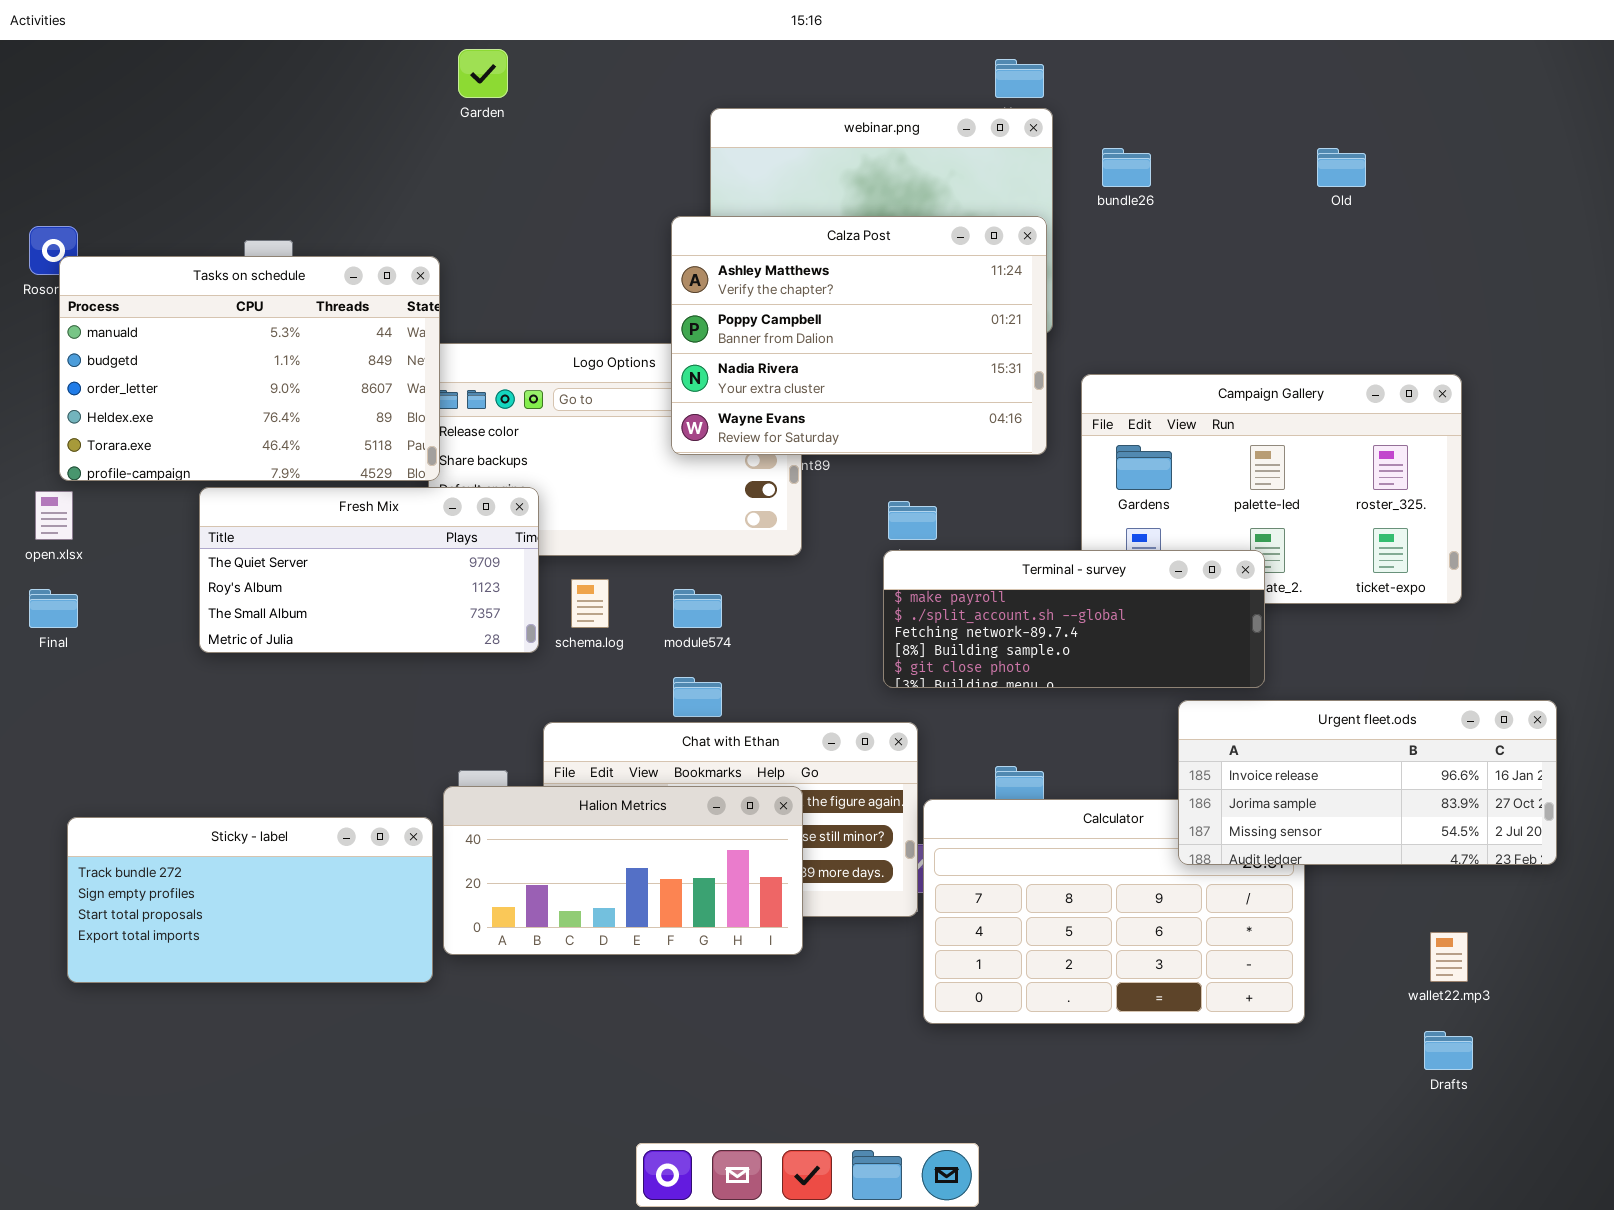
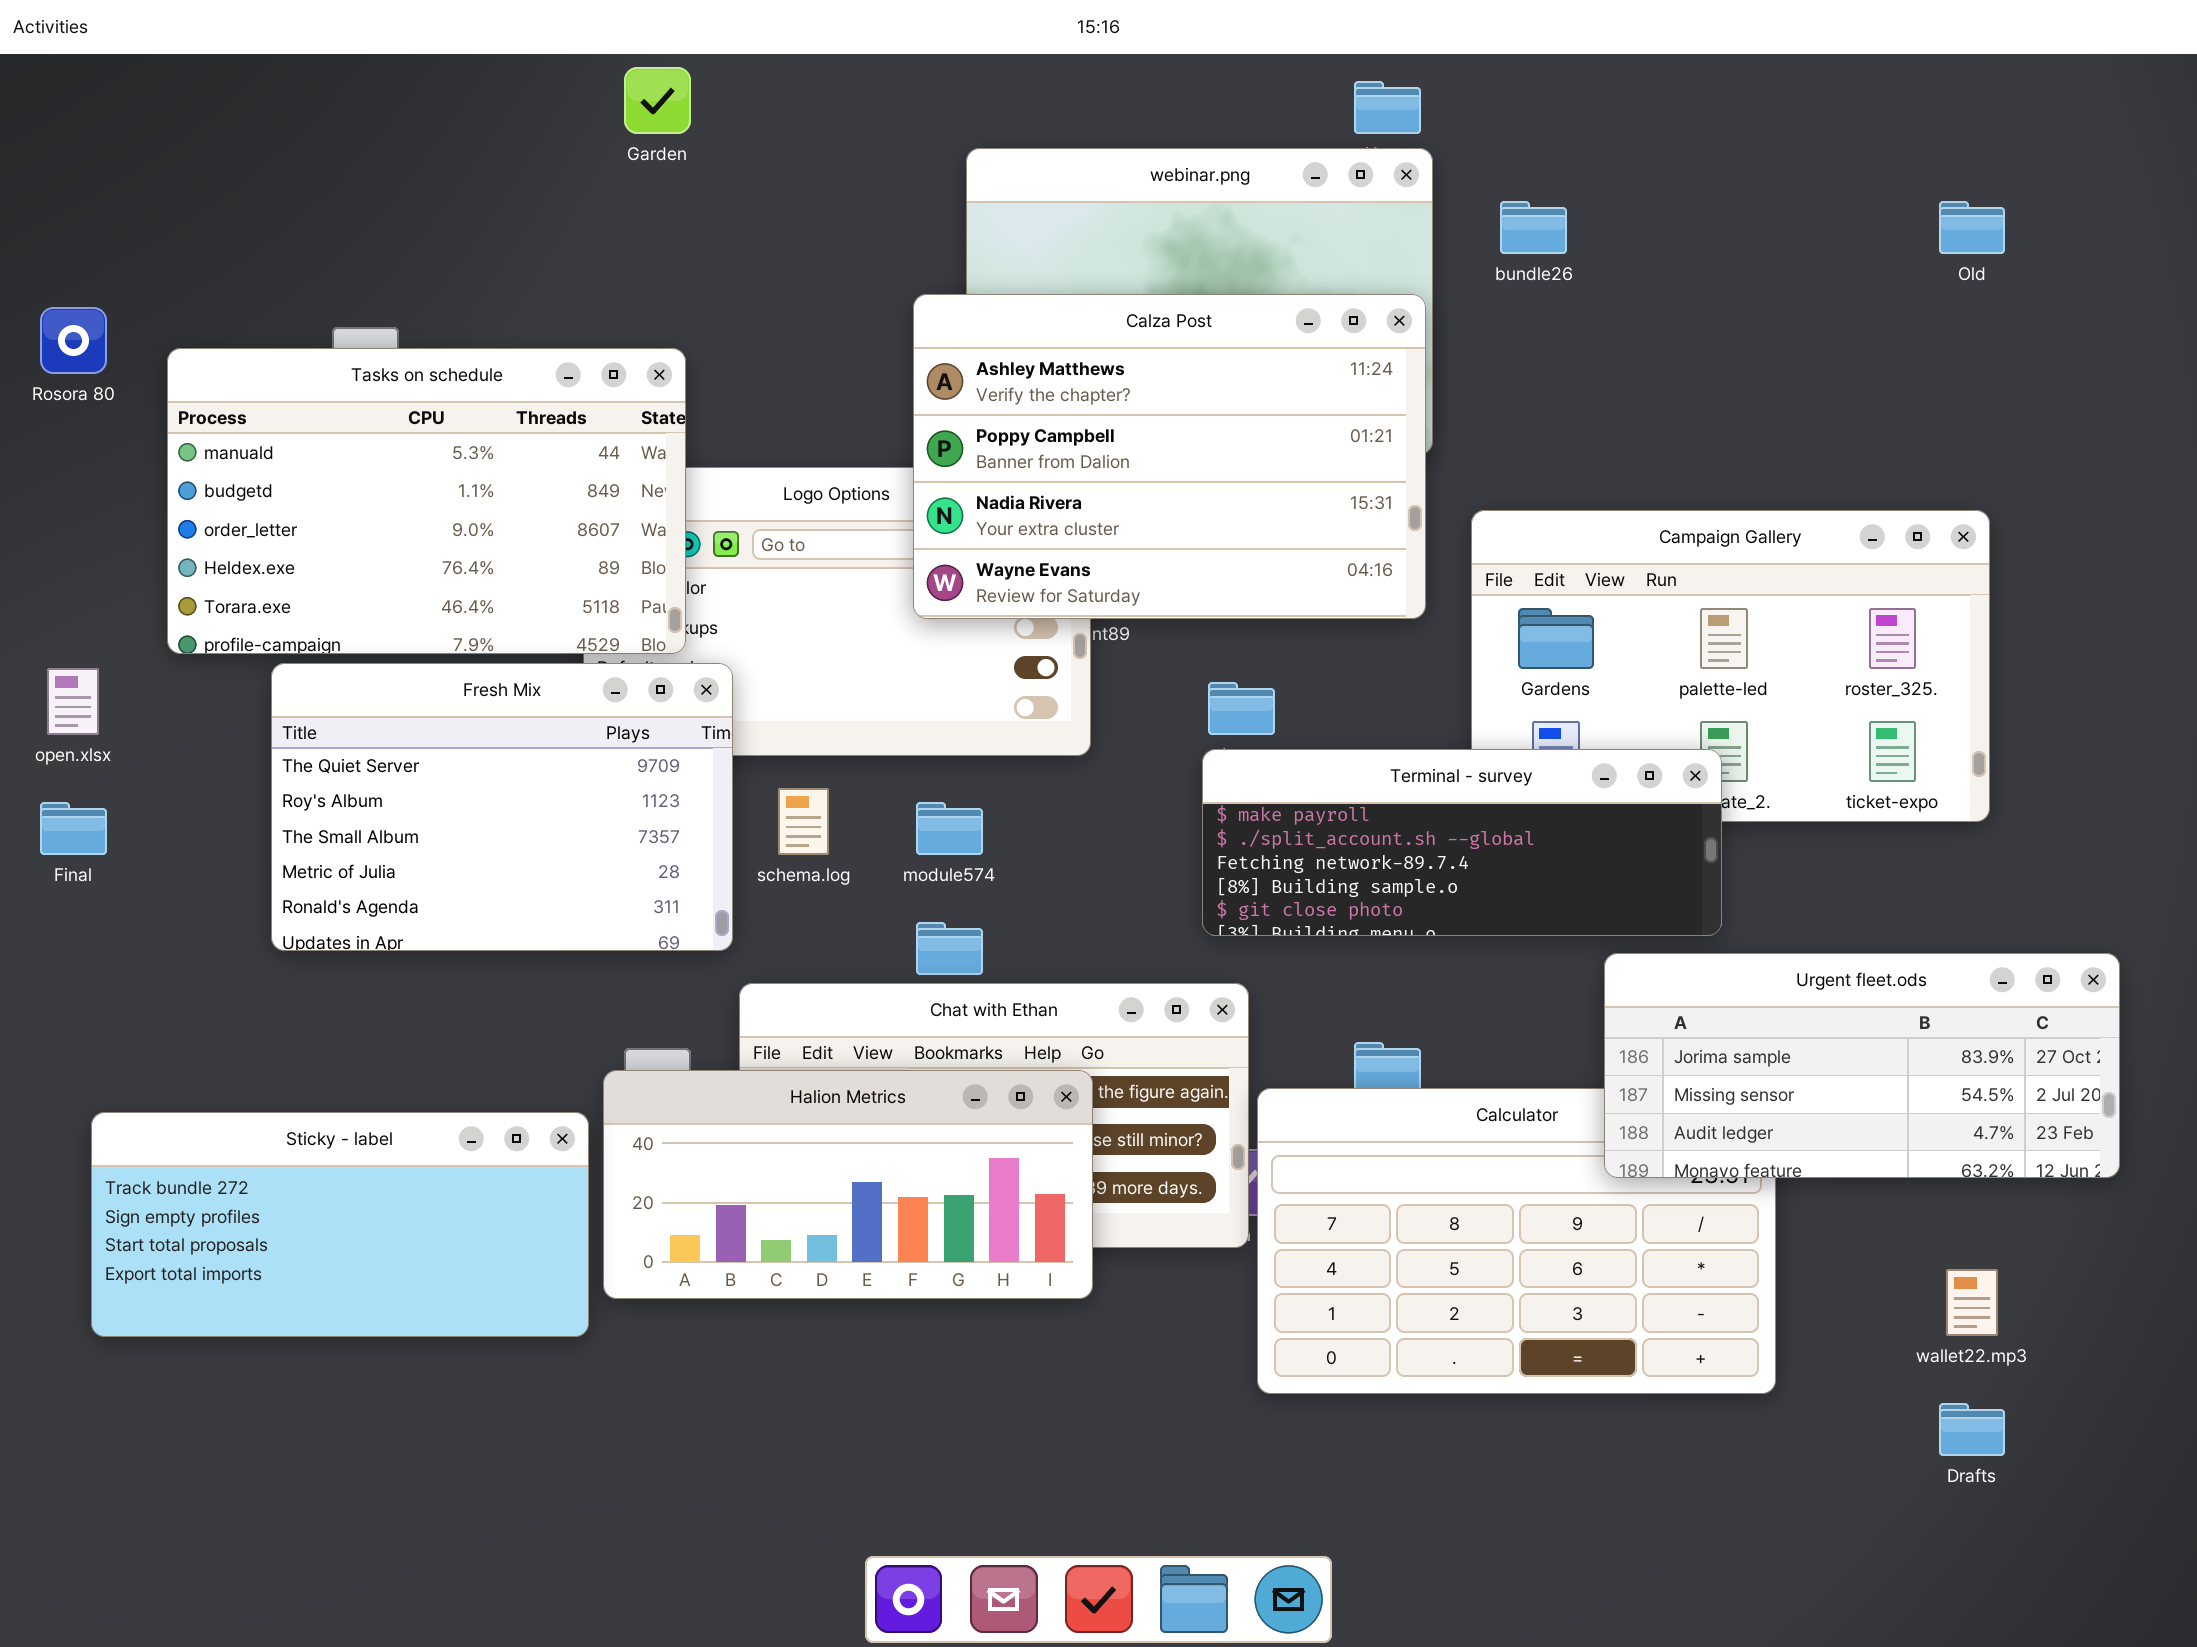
Old: [1317,148,1366,187] -> [1939,201,2005,254], moved
Tasks on schedule: [59,256,440,481] -> [167,348,686,654], moved
Fresh Mix: [199,487,539,653] -> [271,663,733,951], resized
Urgent fleet.ods: [1178,700,1557,865] -> [1604,953,2120,1178], scrolled down 1 row

